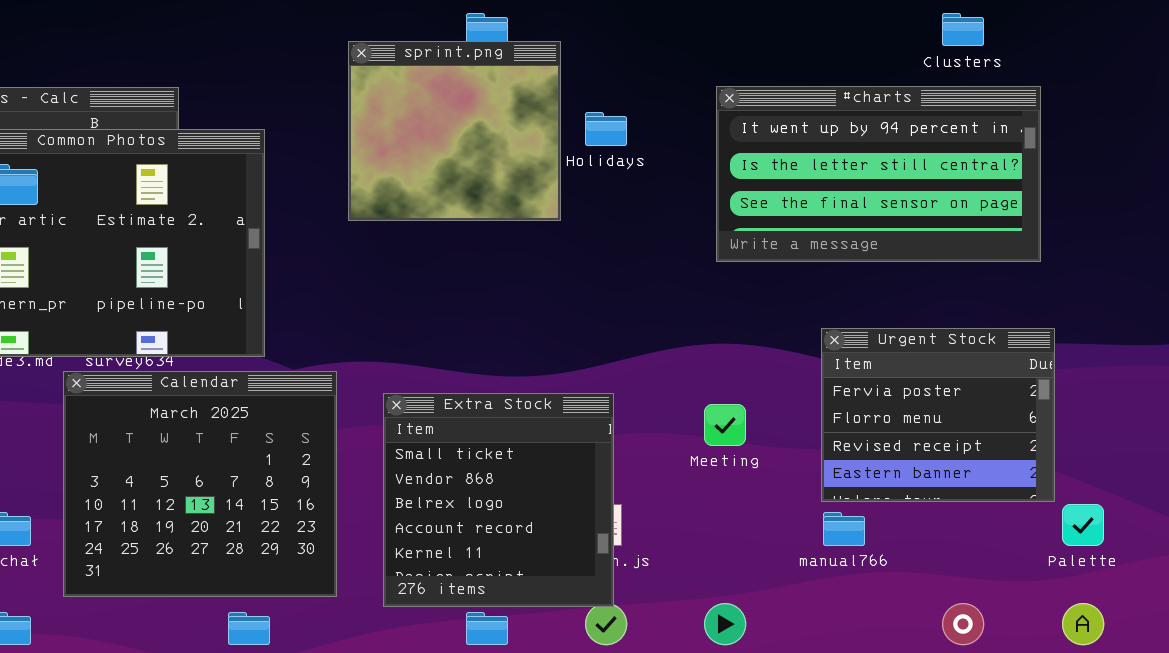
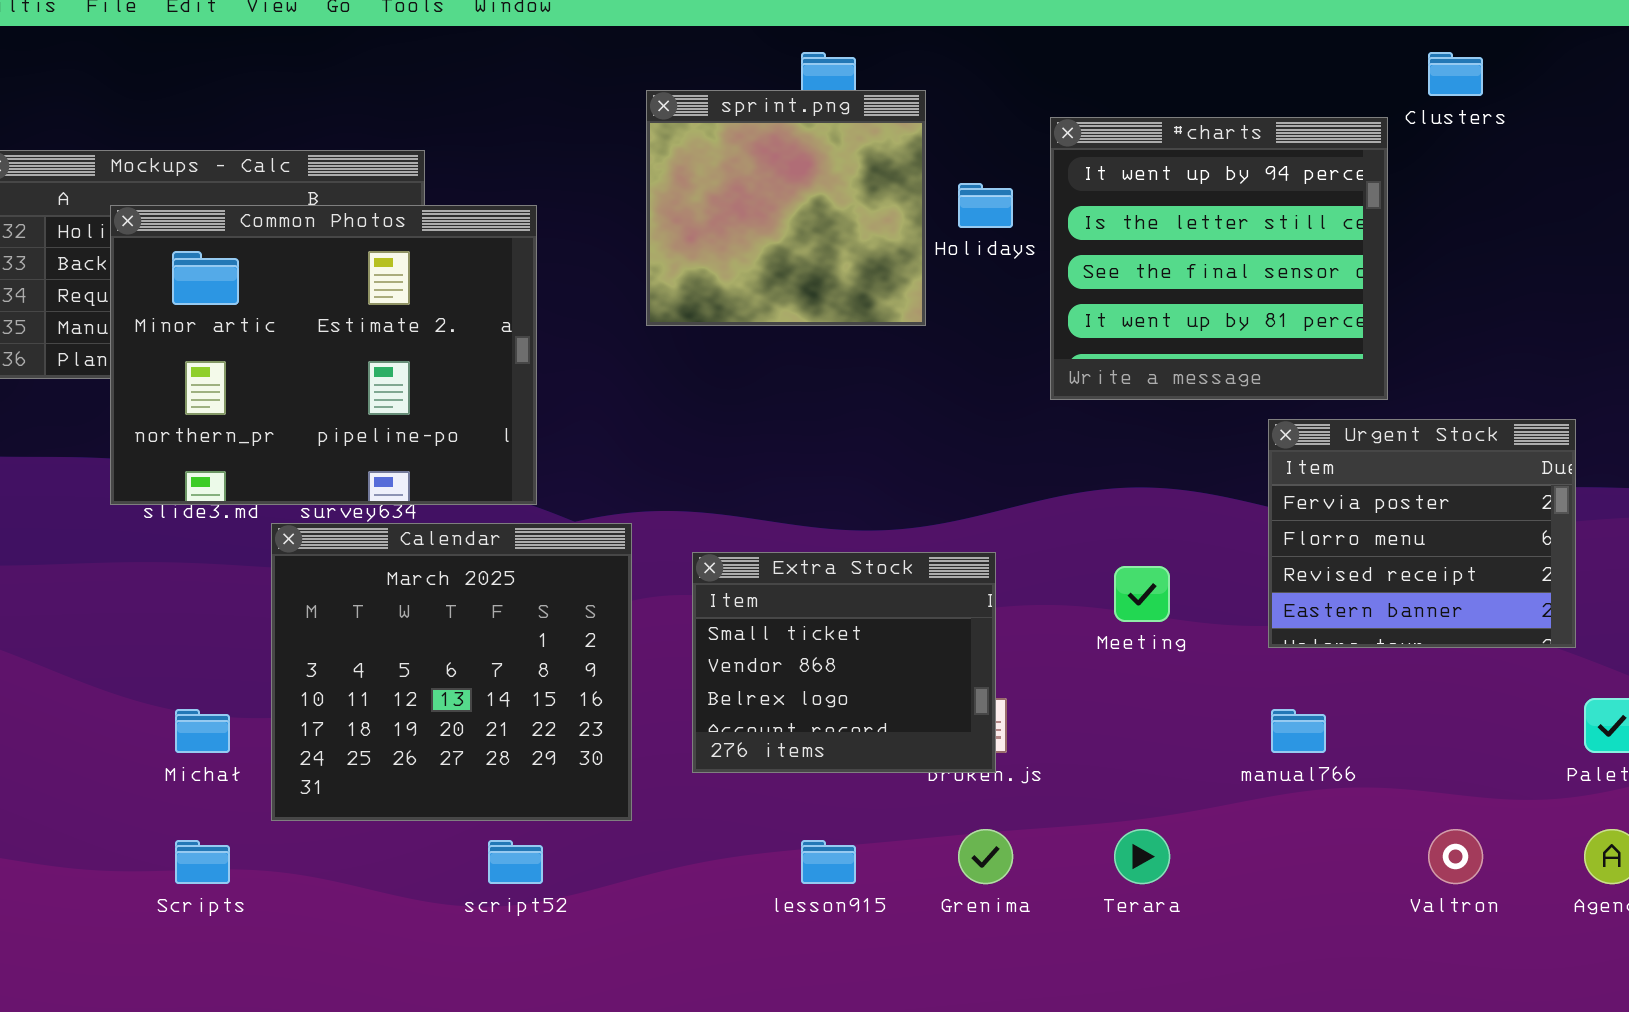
#charts: [716,86,1041,262] -> [1050,117,1388,400], moved, resized
Urgent Stock: [821,328,1055,502] -> [1268,419,1576,648], moved
Extra Stock: [383,393,614,607] -> [692,552,996,773], resized

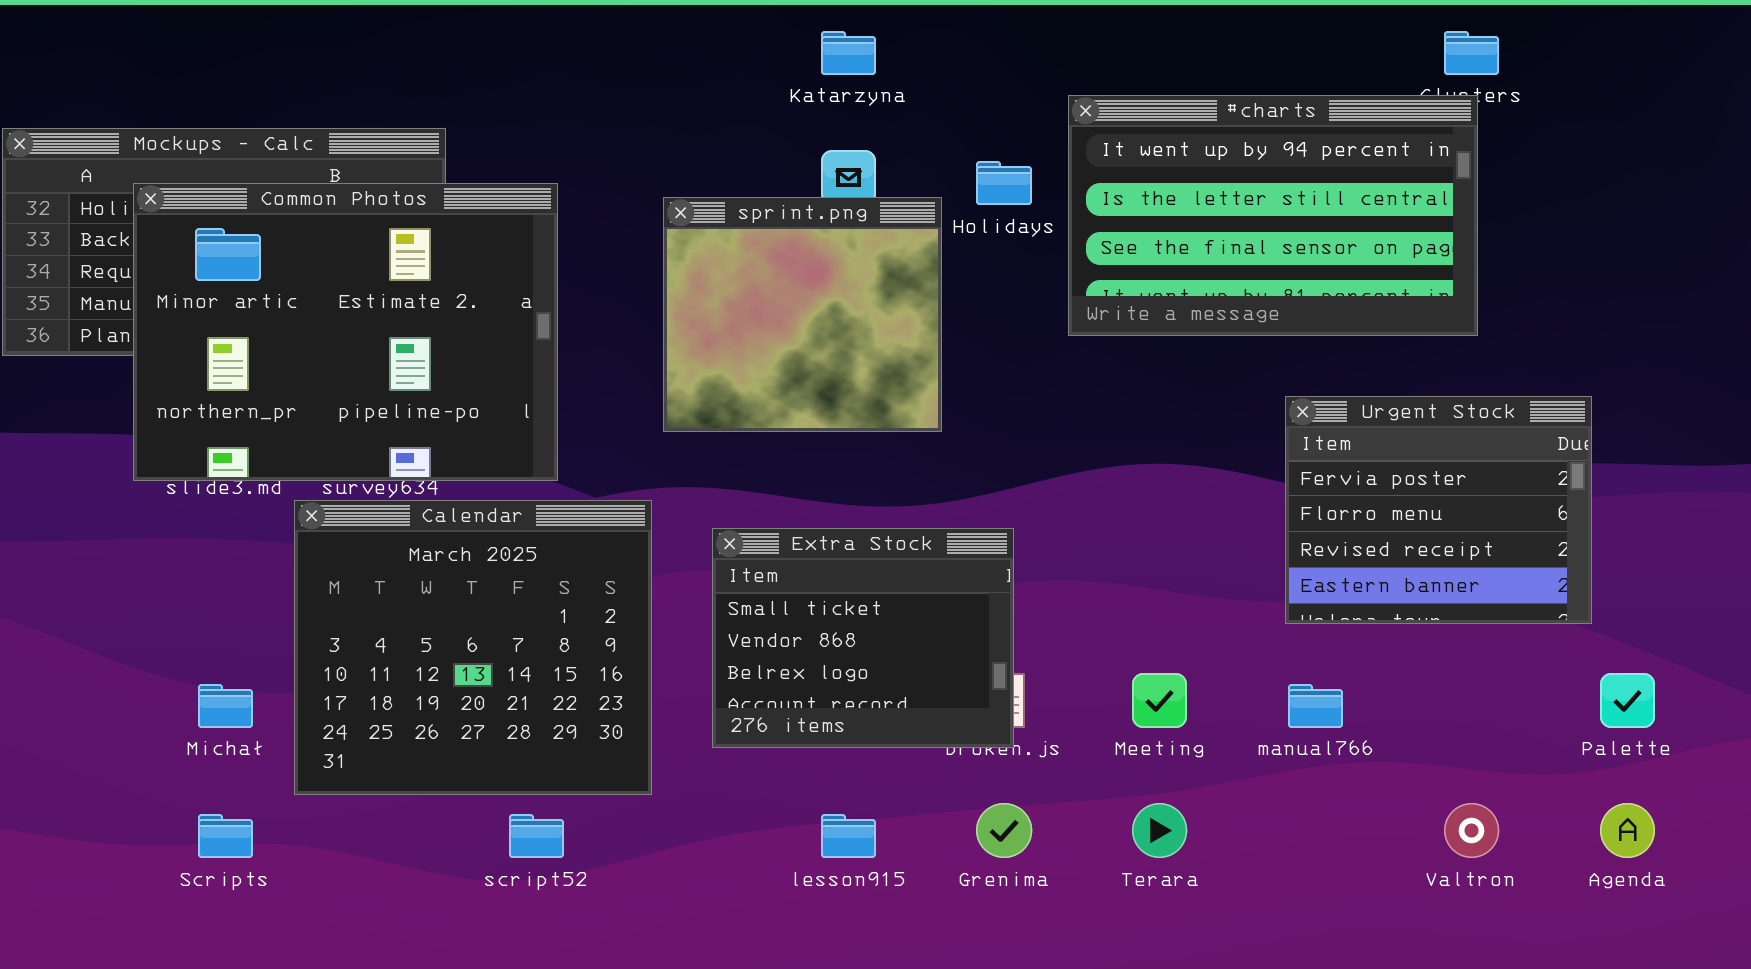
sprint.png: [646,90,926,326] -> [663,197,942,432], moved
#charts: [1050,117,1388,400] -> [1068,95,1478,336], resized
Meeting: [1114,566,1170,622] -> [1132,673,1187,728], moved

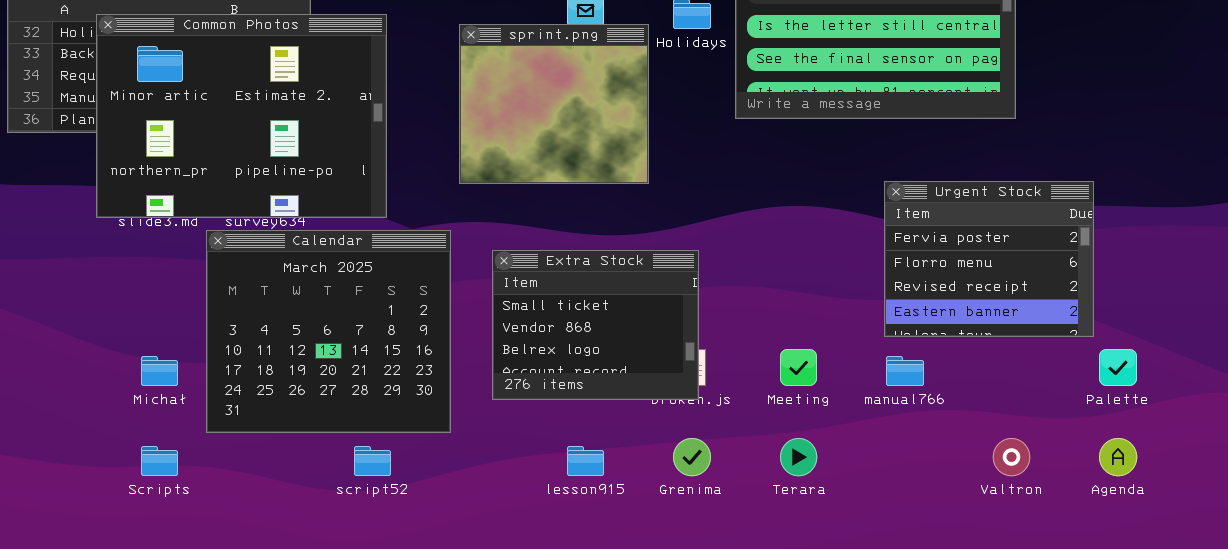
Urgent Stock: [1285,396,1592,624] -> [884,181,1094,337], moved

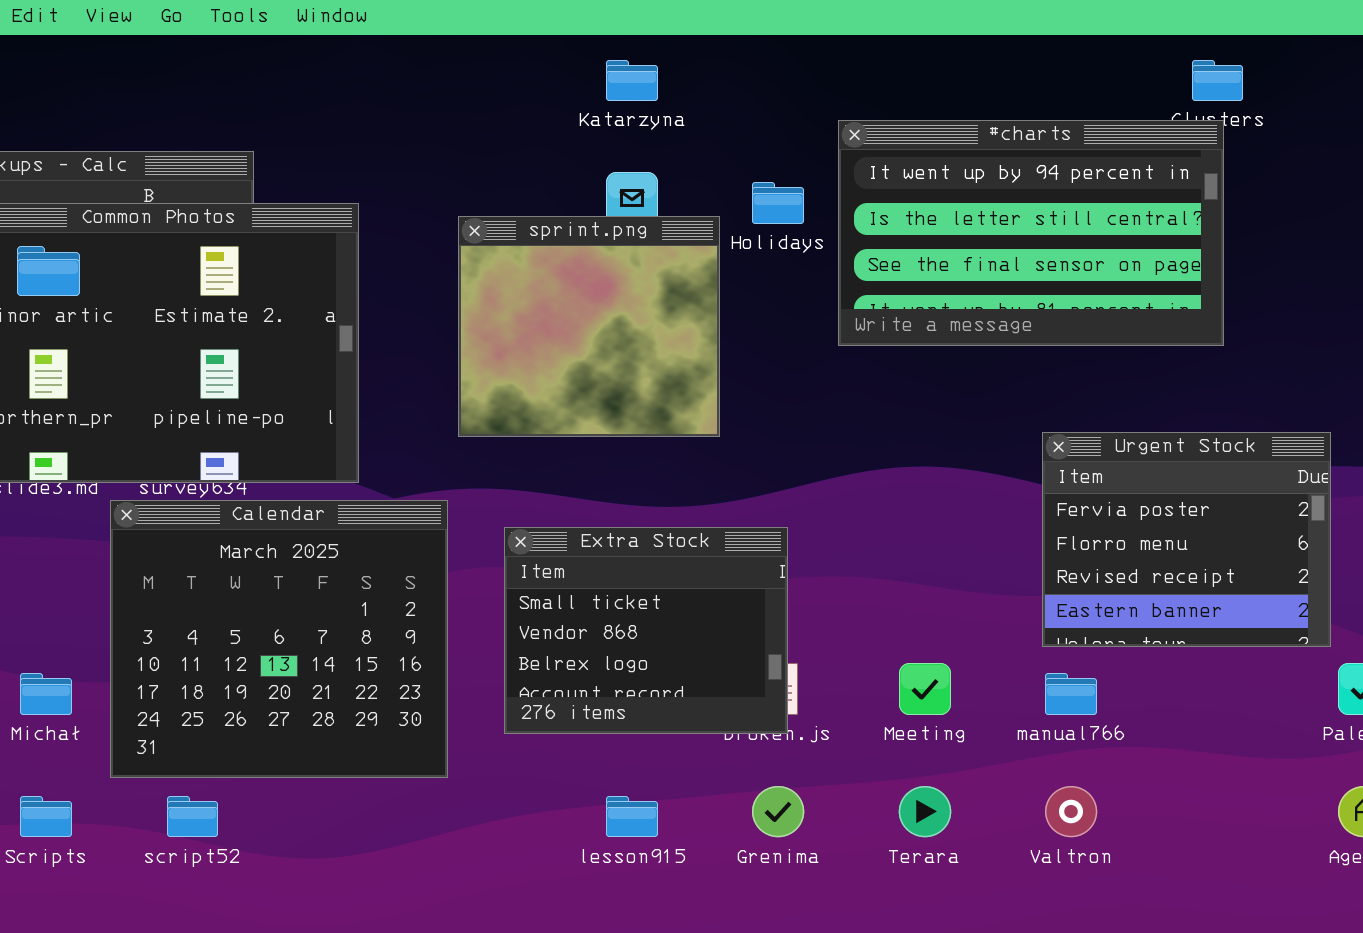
Valtron: [993,438,1030,476] -> [1045,786,1097,837], moved
script52: [354,446,391,476] -> [167,796,218,837], moved

